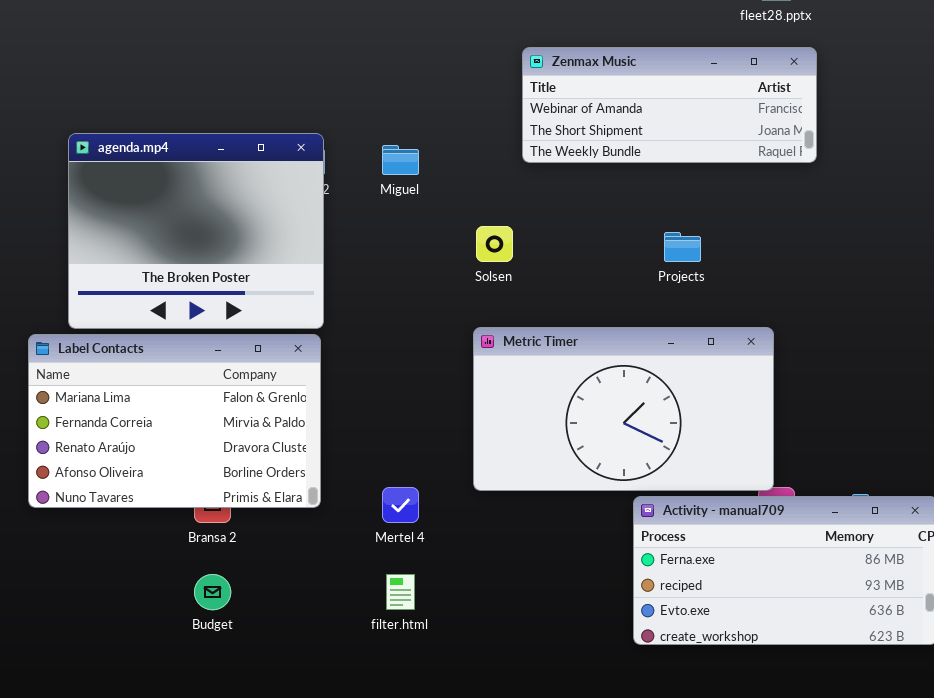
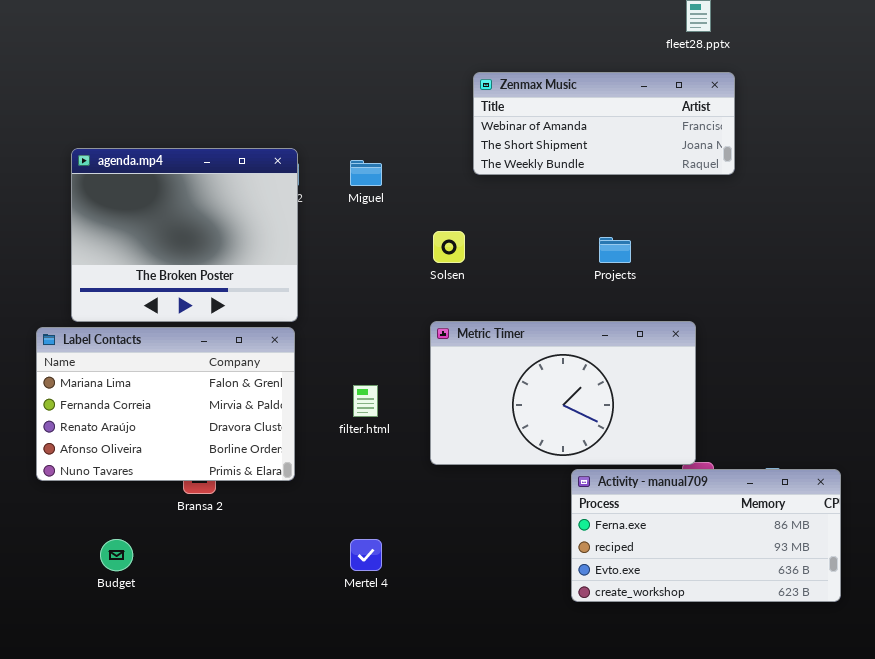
Mertel 4: [382,487,419,523] -> [350,539,382,571], moved
Budget: [194,574,231,610] -> [100,539,133,571], moved
filter.html: [386,574,415,610] -> [353,385,378,417], moved

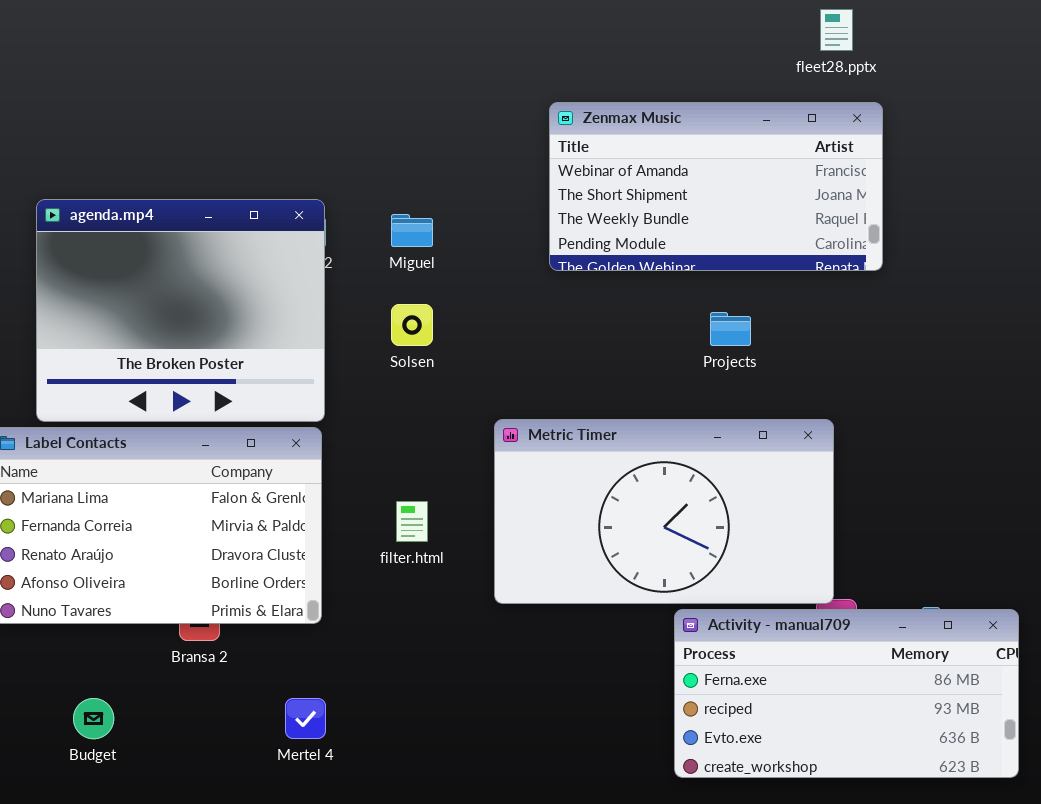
Zenmax Music: [473,72,735,175] -> [549,102,883,271], resized
Solsen: [433,231,465,263] -> [391,304,433,346], moved
Mertel 4: [350,539,382,571] -> [285,698,326,739], moved

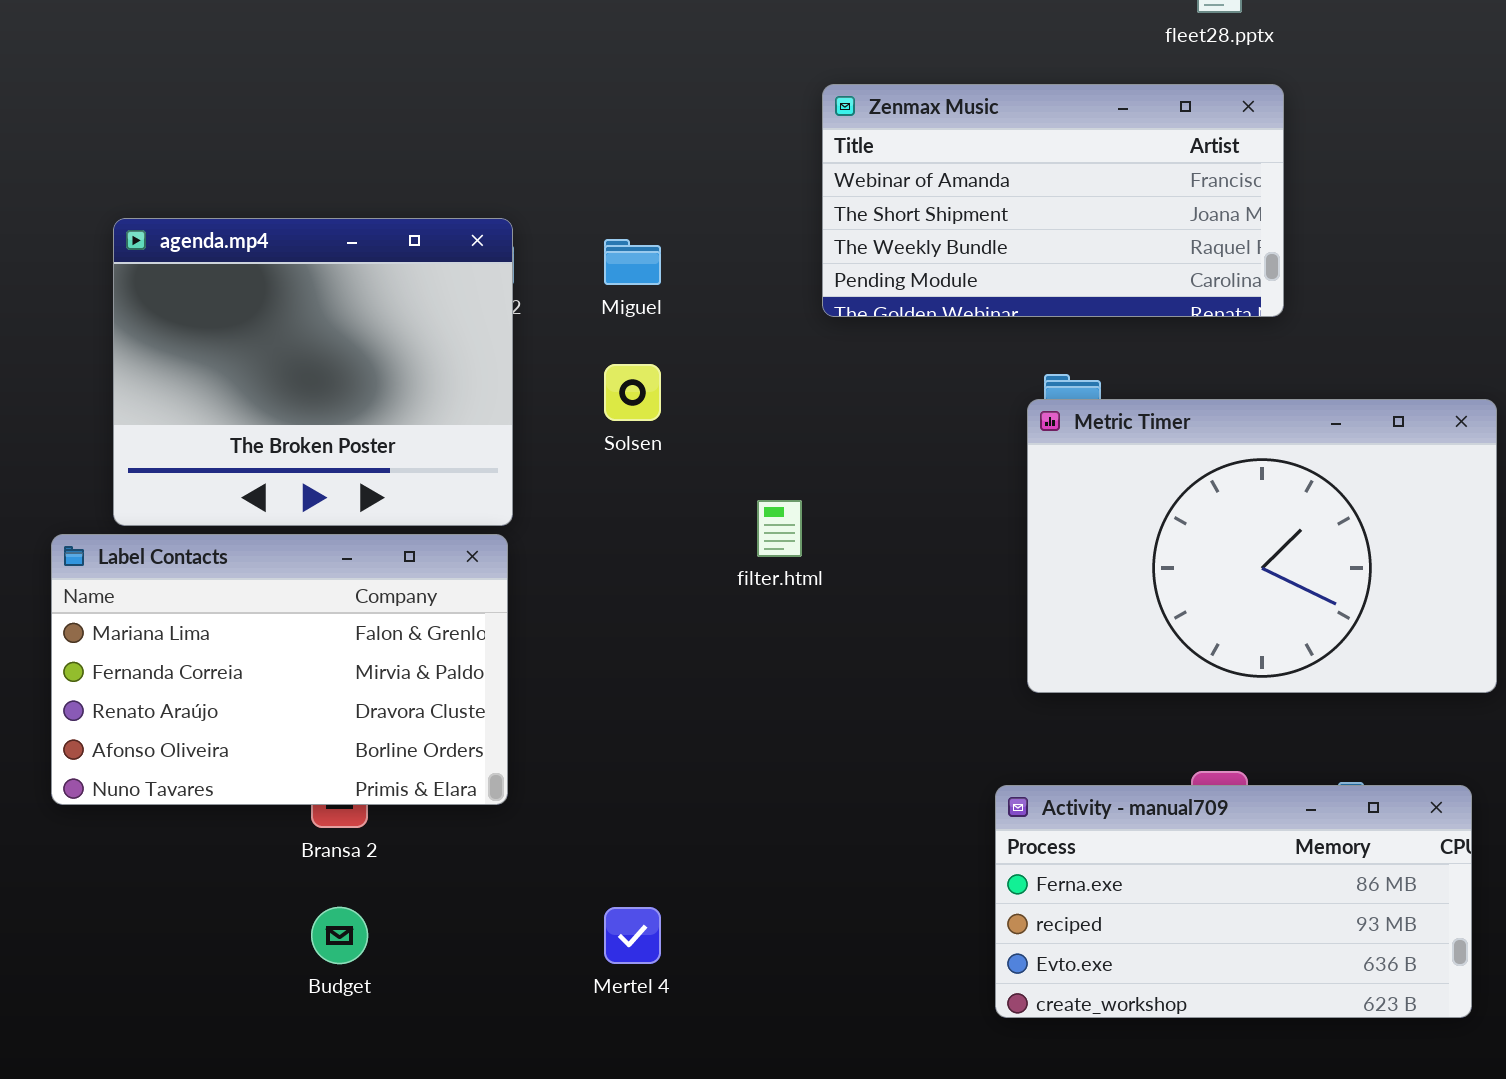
Metric Timer: [494,419,834,604] -> [1027,399,1497,693], moved, resized
filter.html: [396,501,428,542] -> [757,500,802,557], moved
Budget: [73,698,114,739] -> [311,907,368,964], moved
Mertel 4: [285,698,326,739] -> [604,907,661,964], moved

